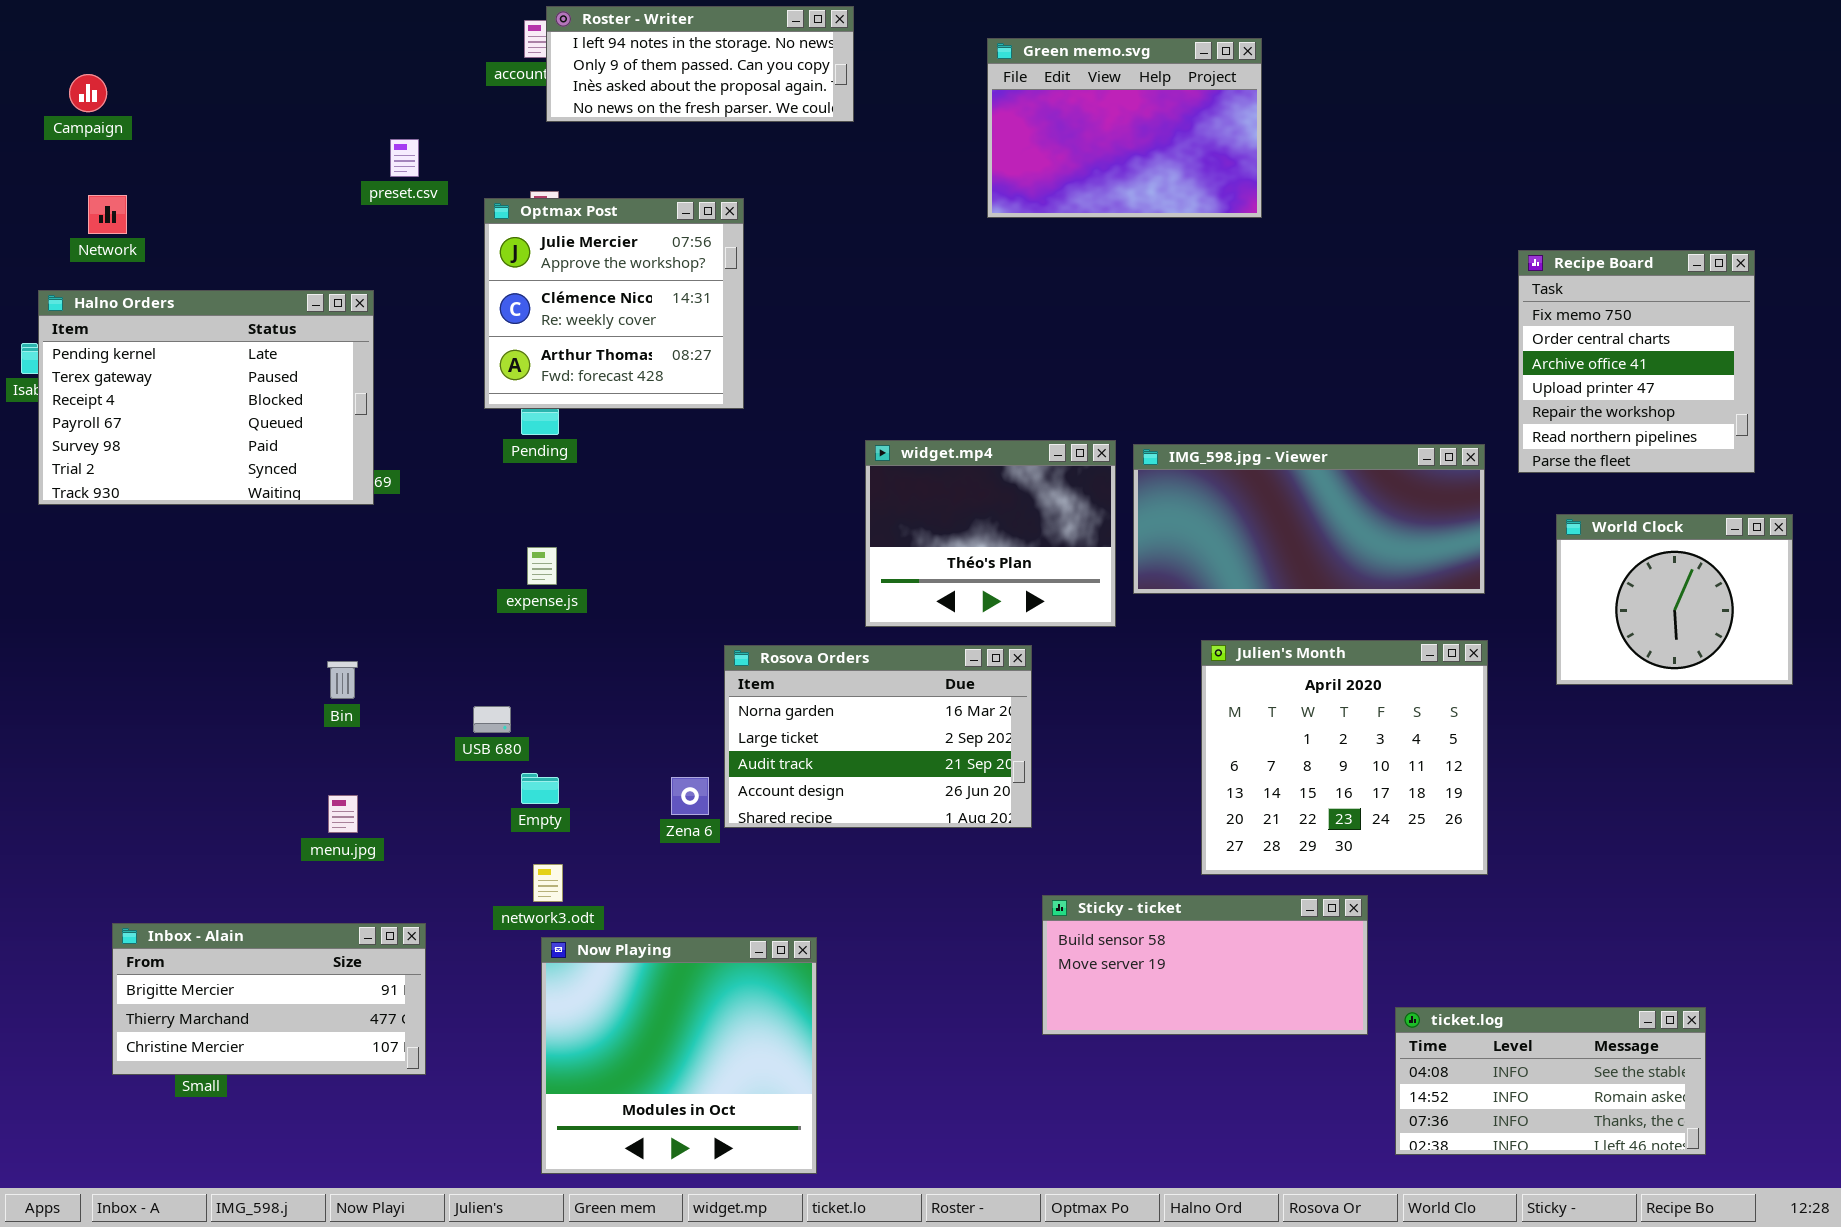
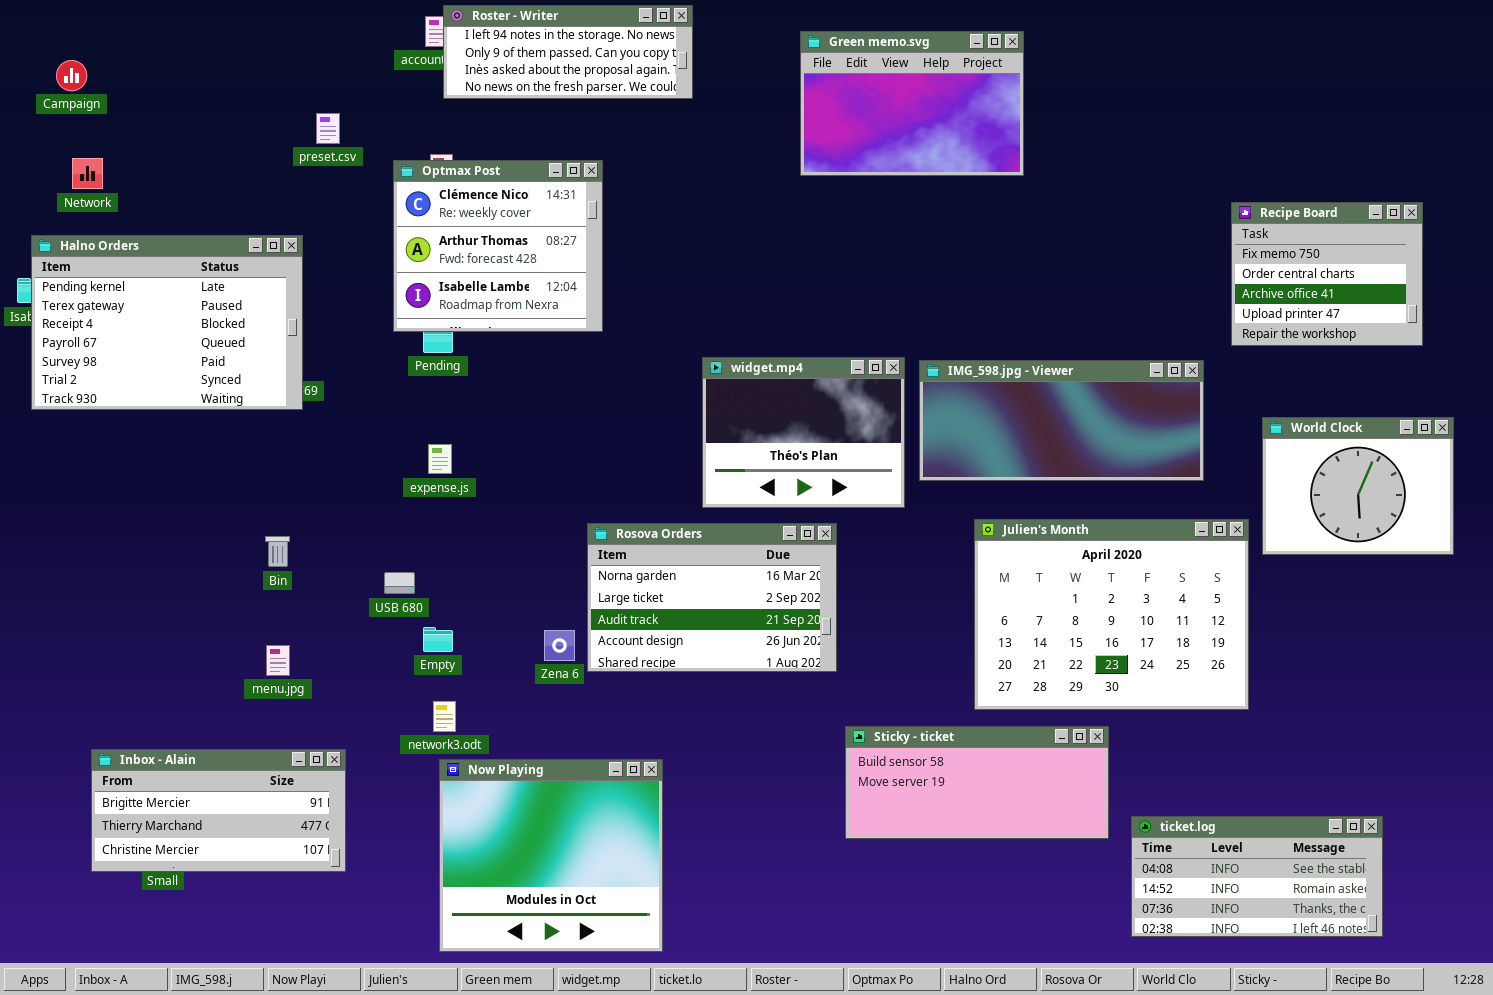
Optmax Post: [484,198,744,409] -> [393,160,603,332], scrolled down 1 row
Recipe Board: [1518,250,1755,473] -> [1231,202,1423,346], resized
Julien's Month: [1201,640,1488,875] -> [974,519,1249,710], resized

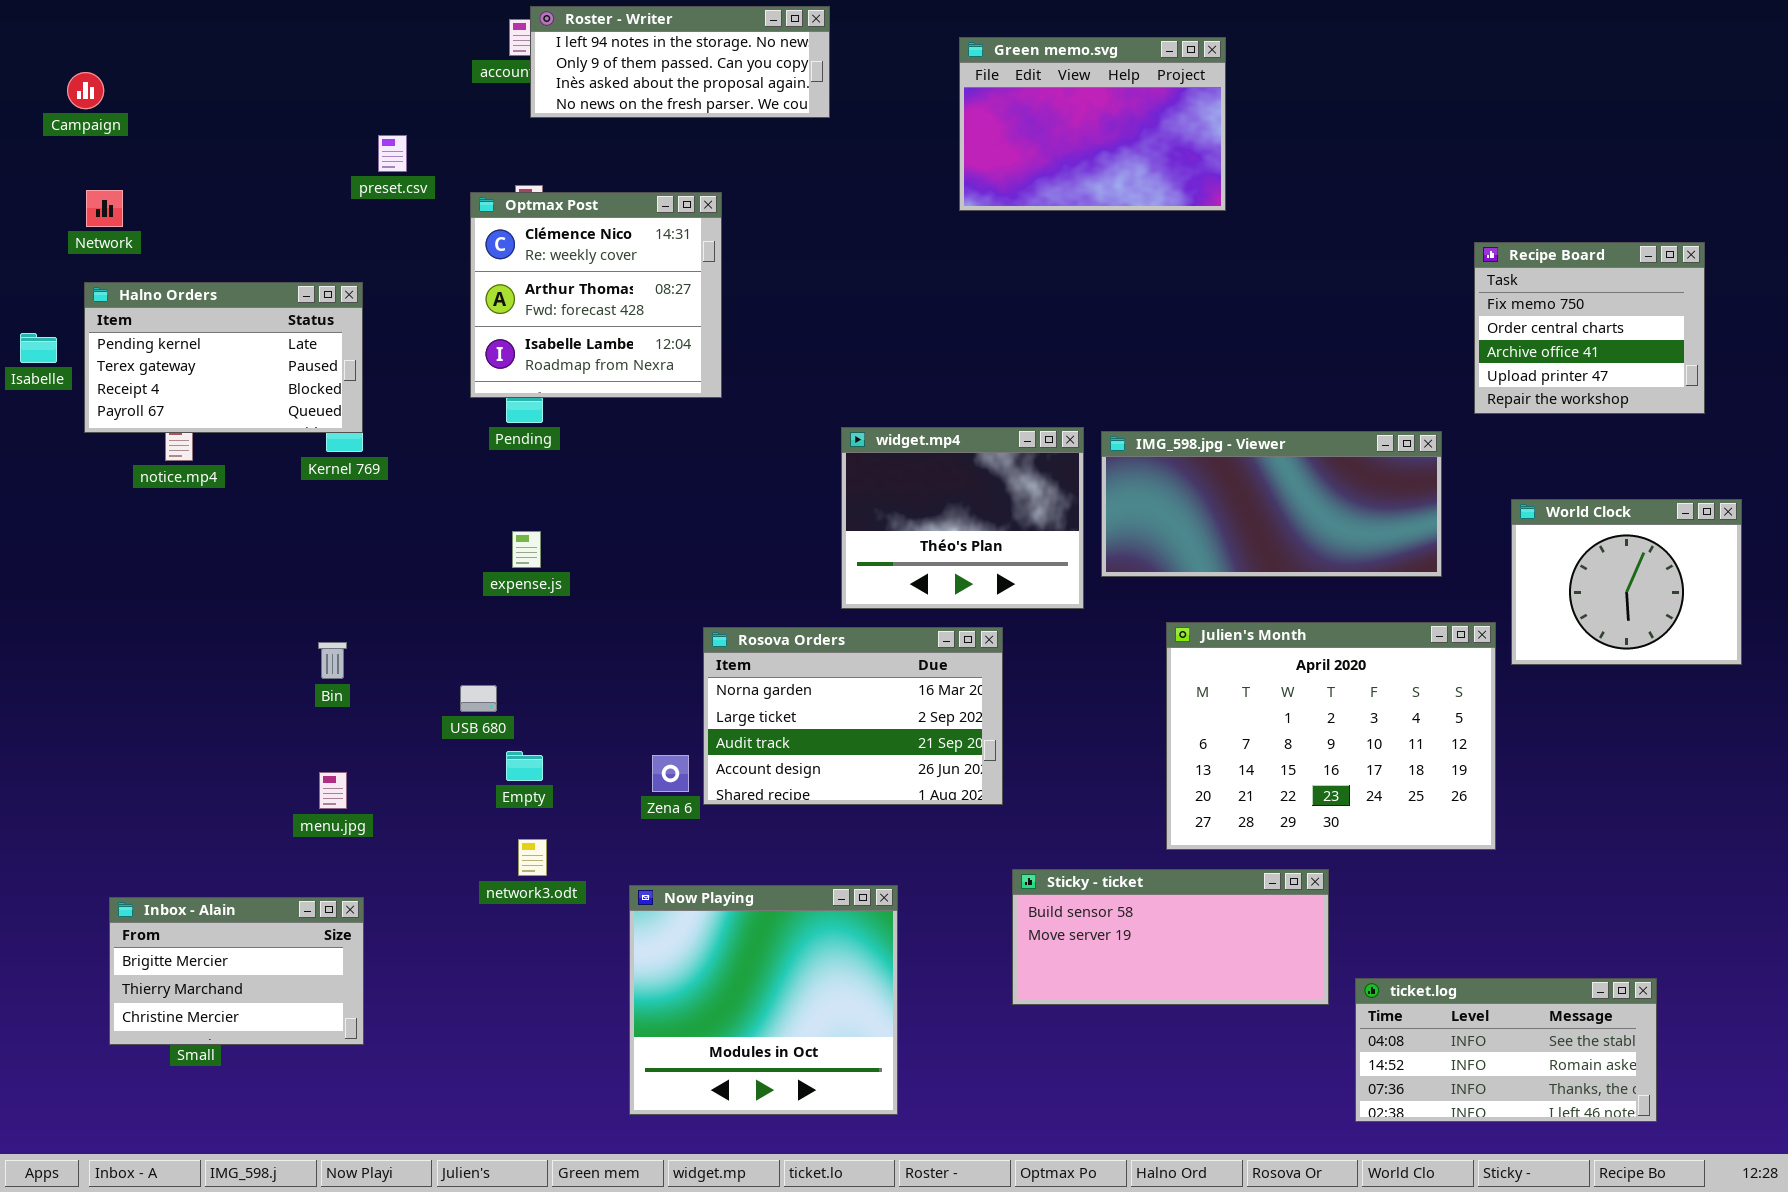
Halno Orders: [31,235,303,410] -> [84,282,363,433], resized
Inbox - Alain: [91,749,346,872] -> [109,897,364,1045], resized
Now Playing: [439,759,663,952] -> [629,885,898,1115], moved

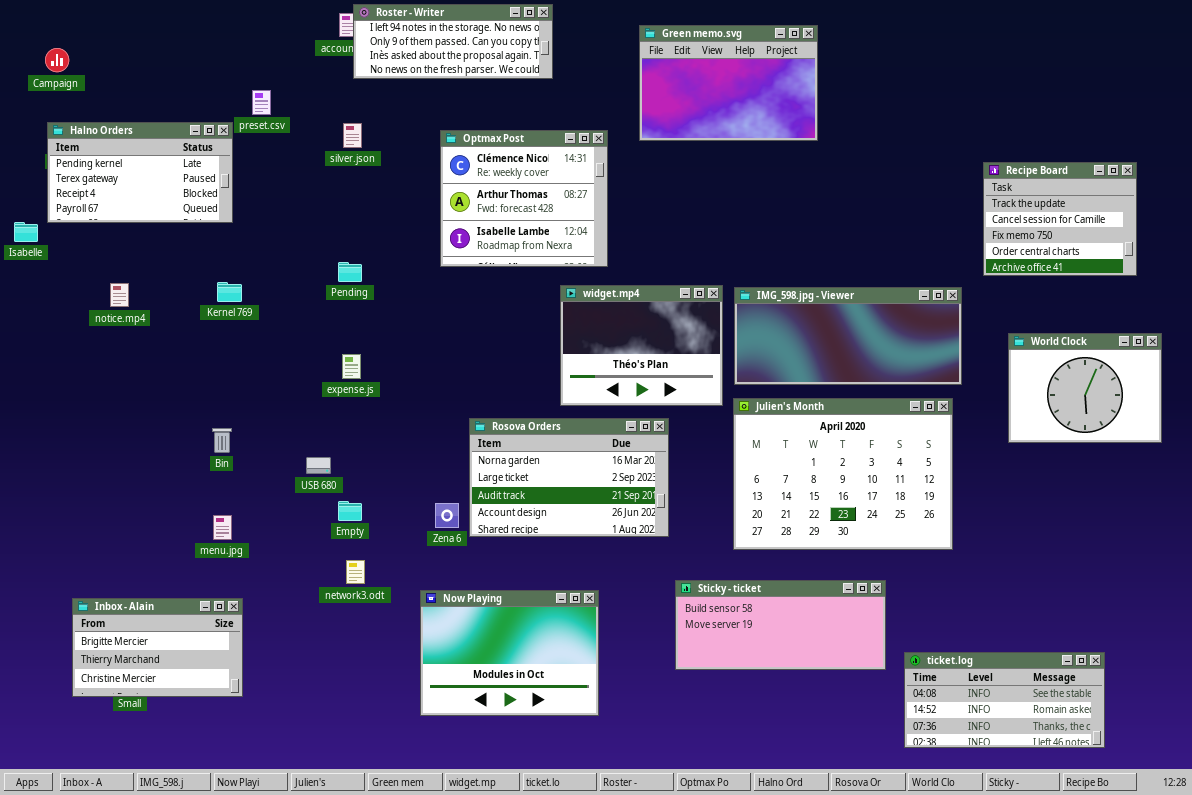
Optmax Post: [470,192,722,398] -> [440,130,608,267], moved
Recipe Board: [1474,242,1705,414] -> [983,162,1137,276], scrolled up 2 rows
Halno Orders: [84,282,363,433] -> [47,122,233,223], moved
Julien's Month: [1166,622,1496,850] -> [733,398,953,550], moved
Now Playing: [629,885,898,1115] -> [420,590,599,716], resized

